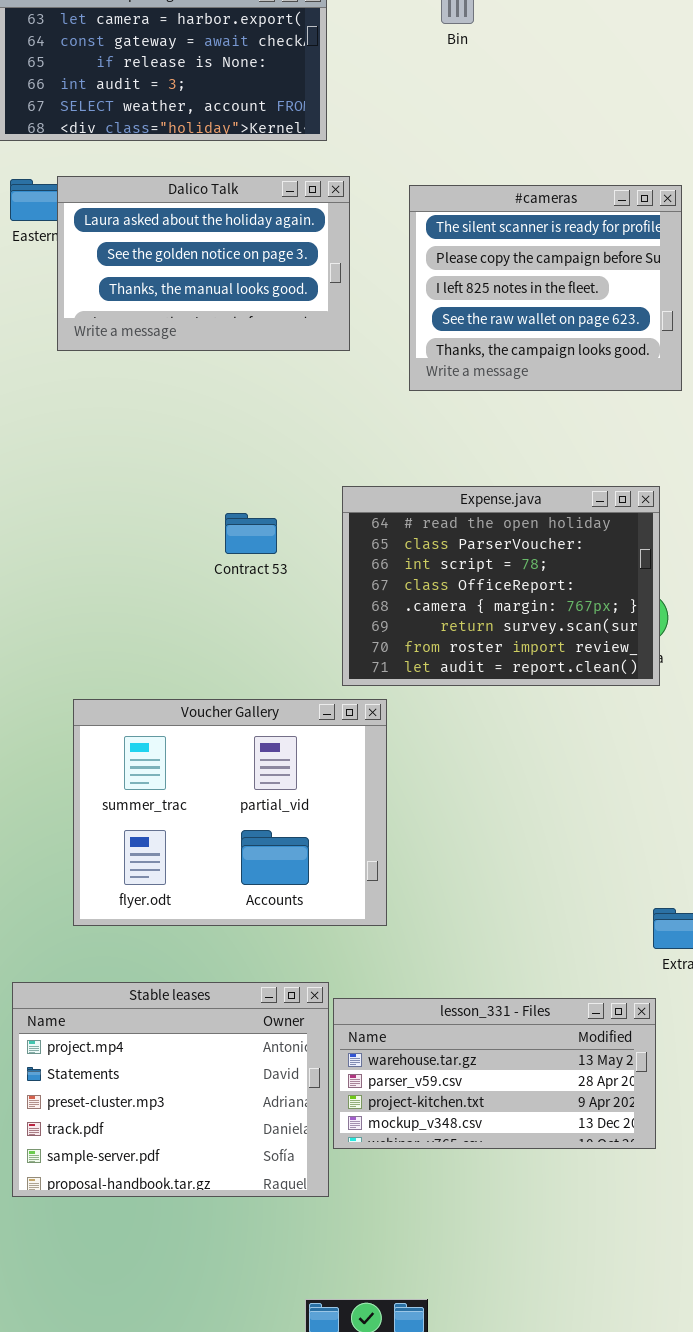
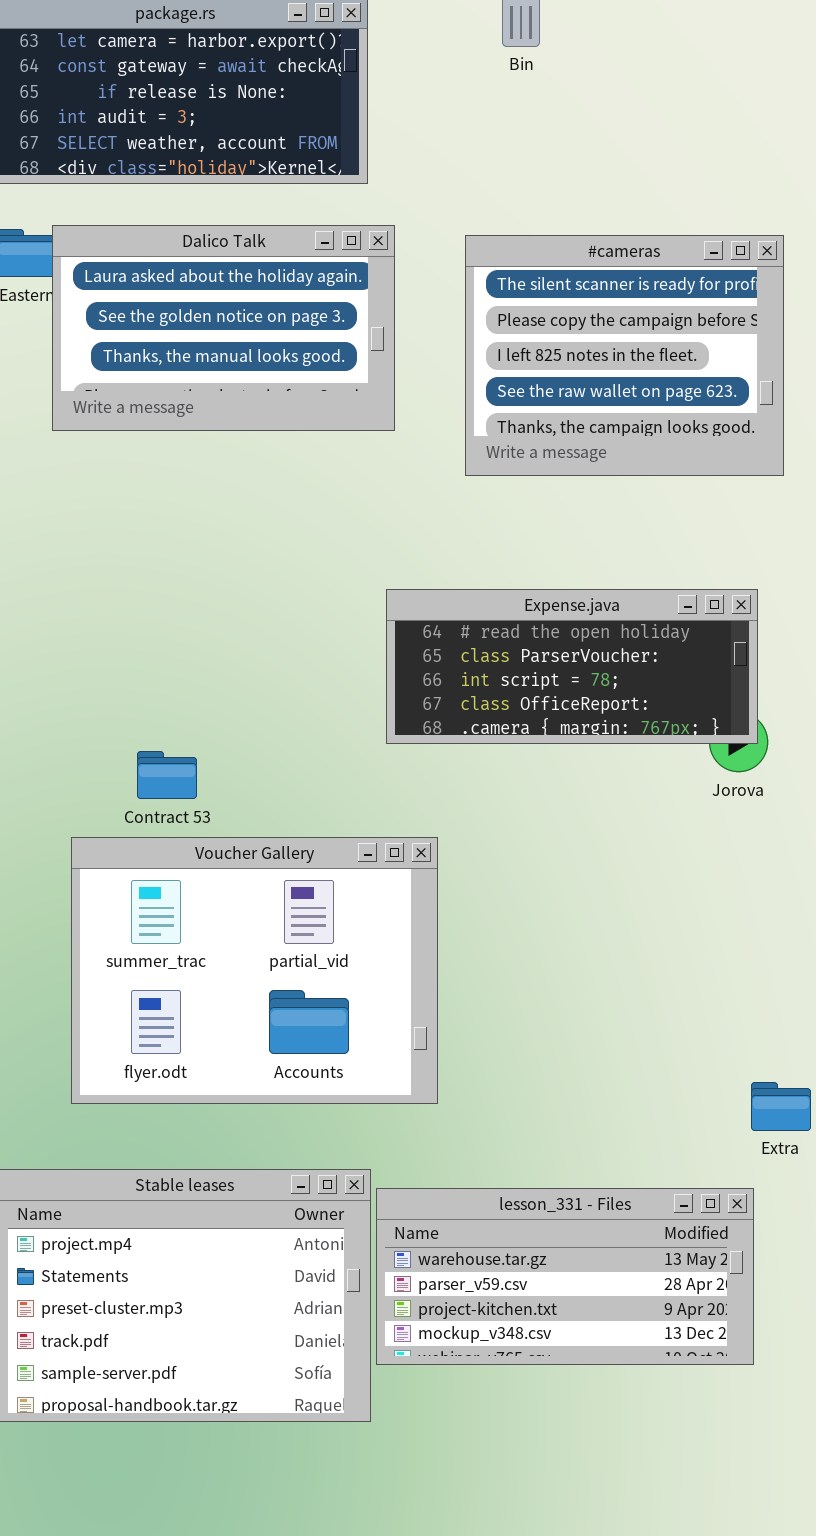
Expense.java: [342,486,660,686] -> [386,589,758,744], resized
Contract 53: [225,513,277,554] -> [137,751,197,799], moved

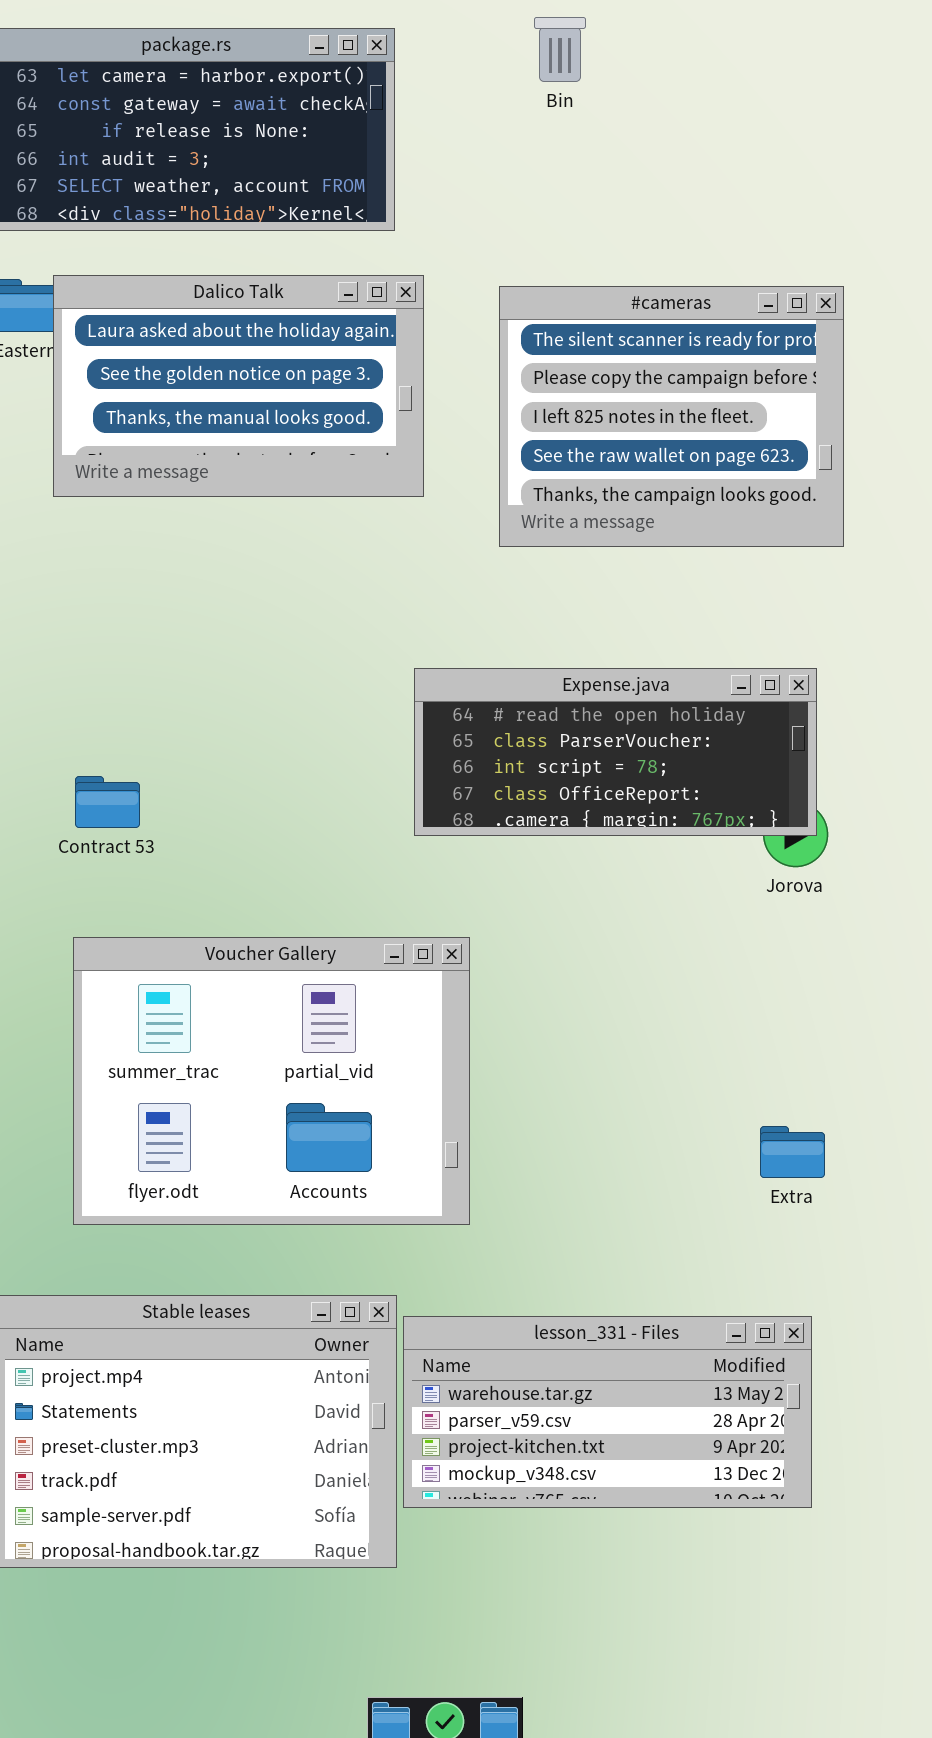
Contract 53: [137,751,197,799] -> [75,776,140,828], moved
Extra: [751,1082,811,1131] -> [760,1126,825,1178], moved

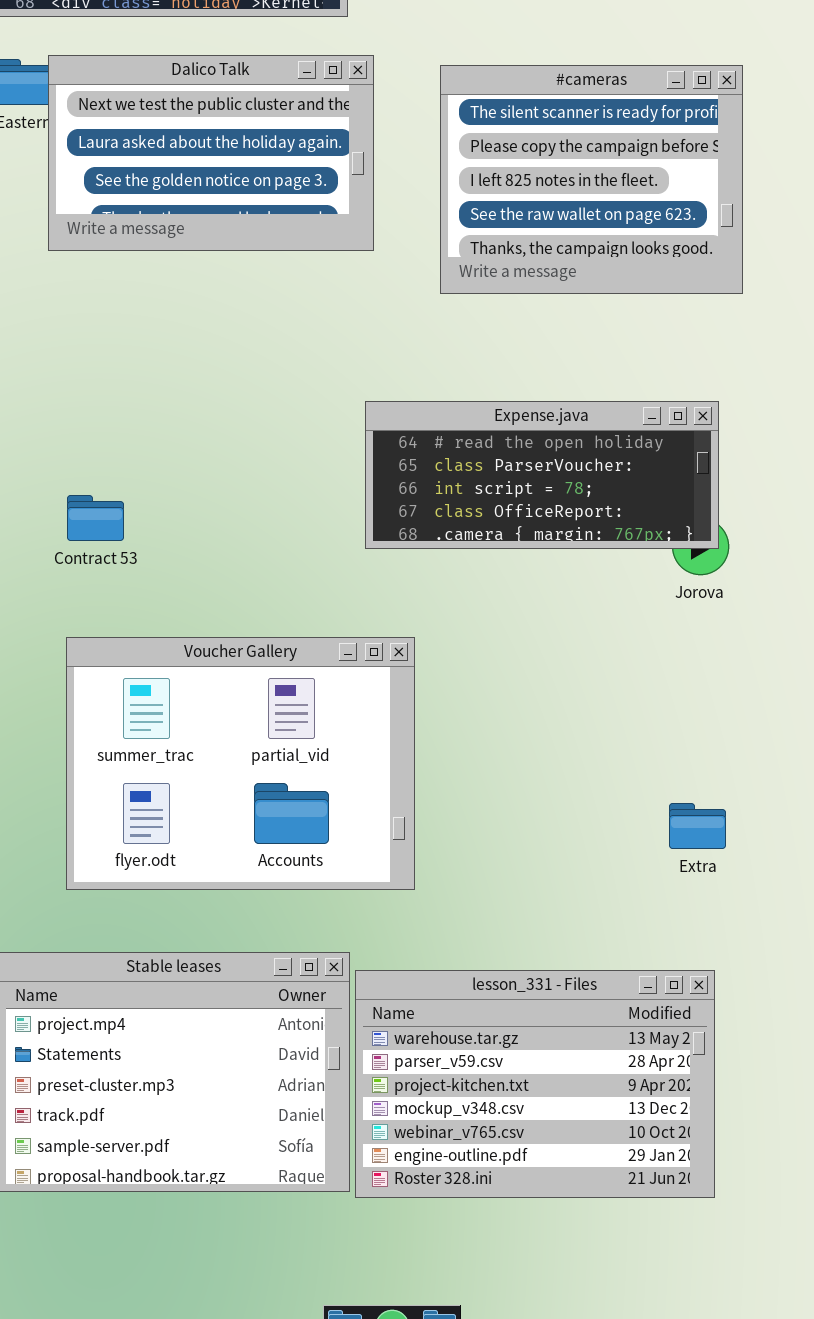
Dalico Talk: [53,275,424,497] -> [48,55,374,251], scrolled up 1 row
lesson_331 - Files: [403,1316,812,1508] -> [355,970,715,1198], resized

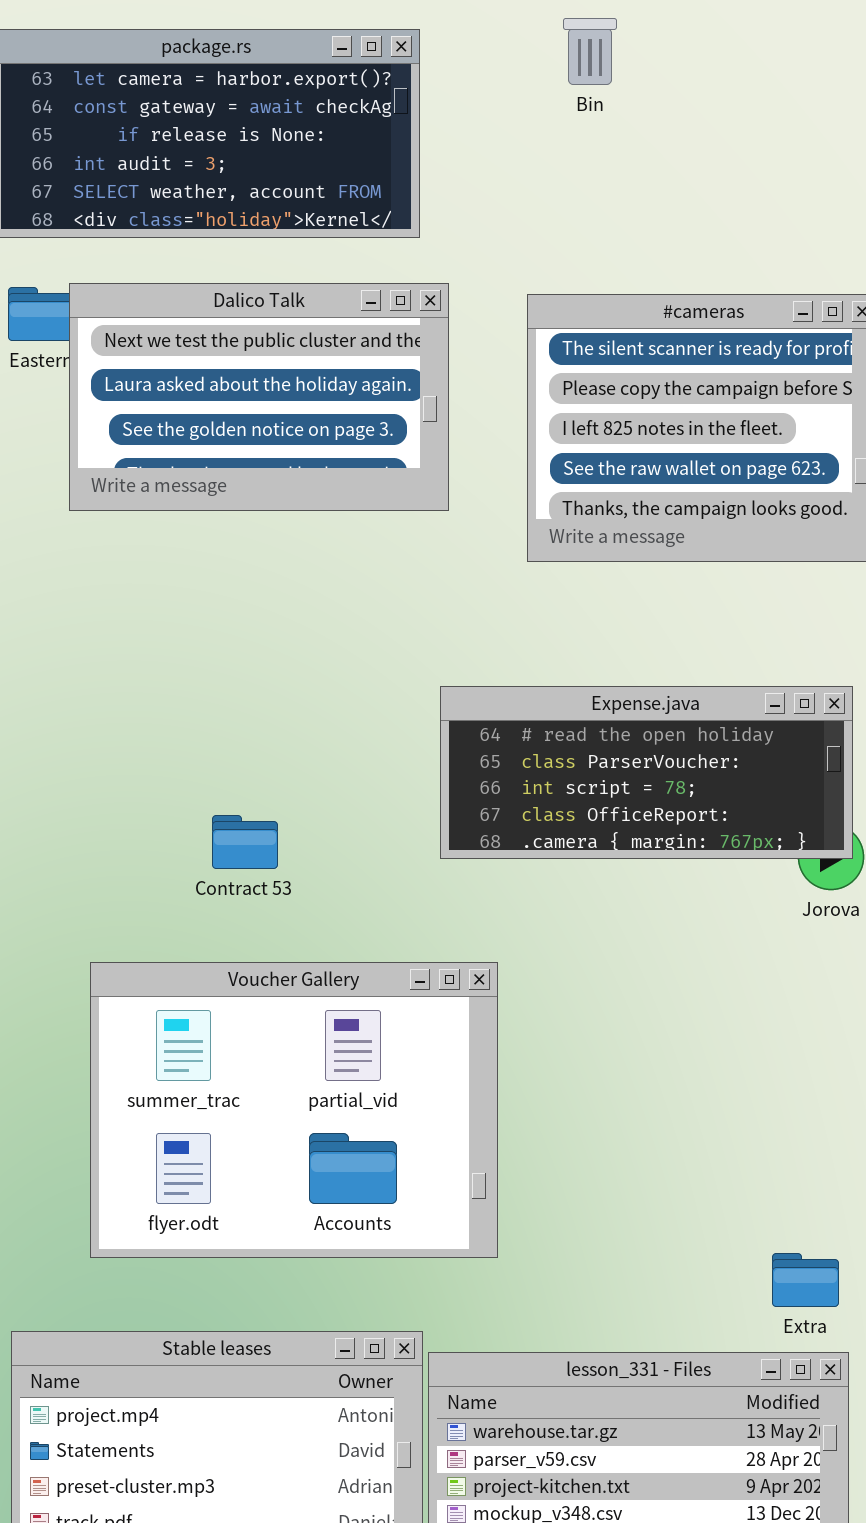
Contract 53: [67,495,124,541] -> [212,815,278,869], moved
Extra: [669,803,726,849] -> [772,1253,839,1307], moved

